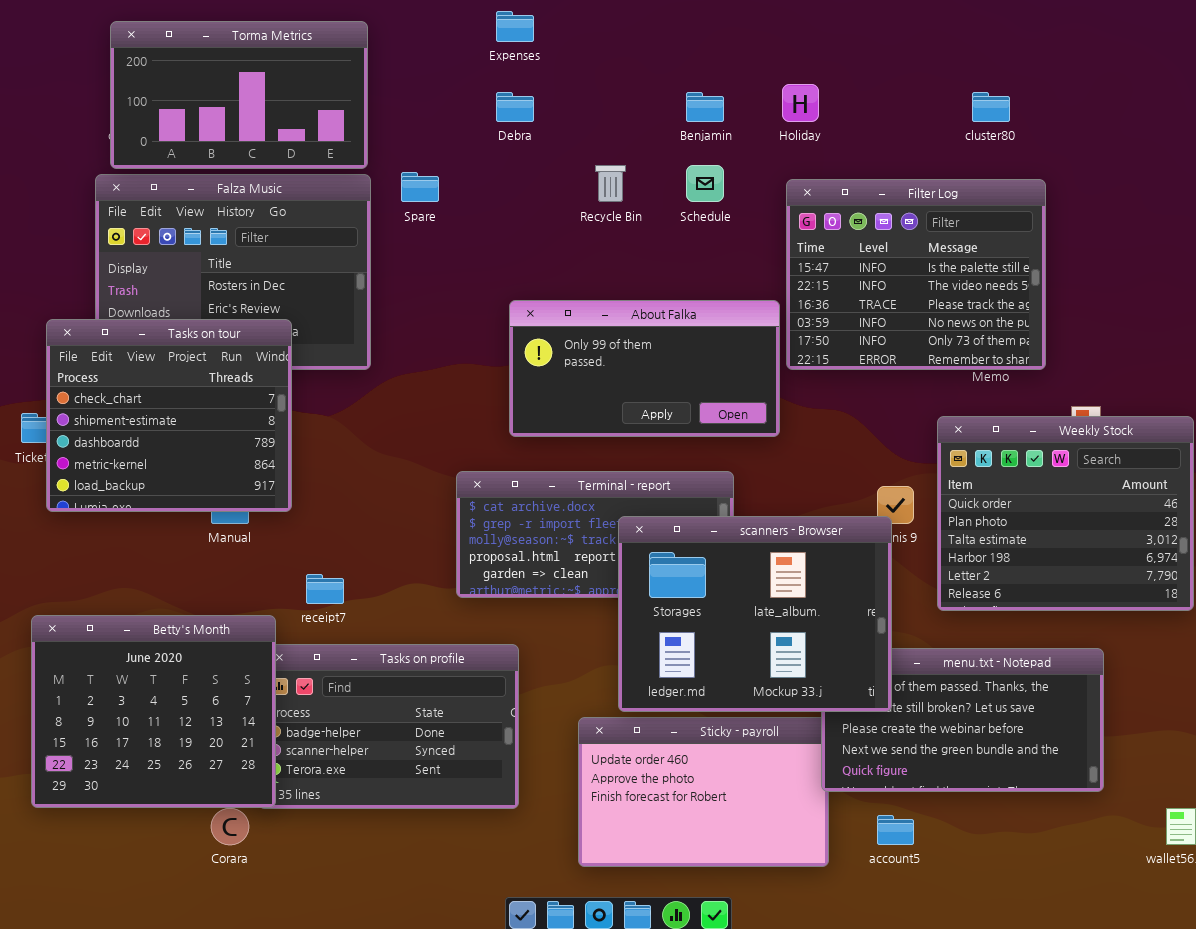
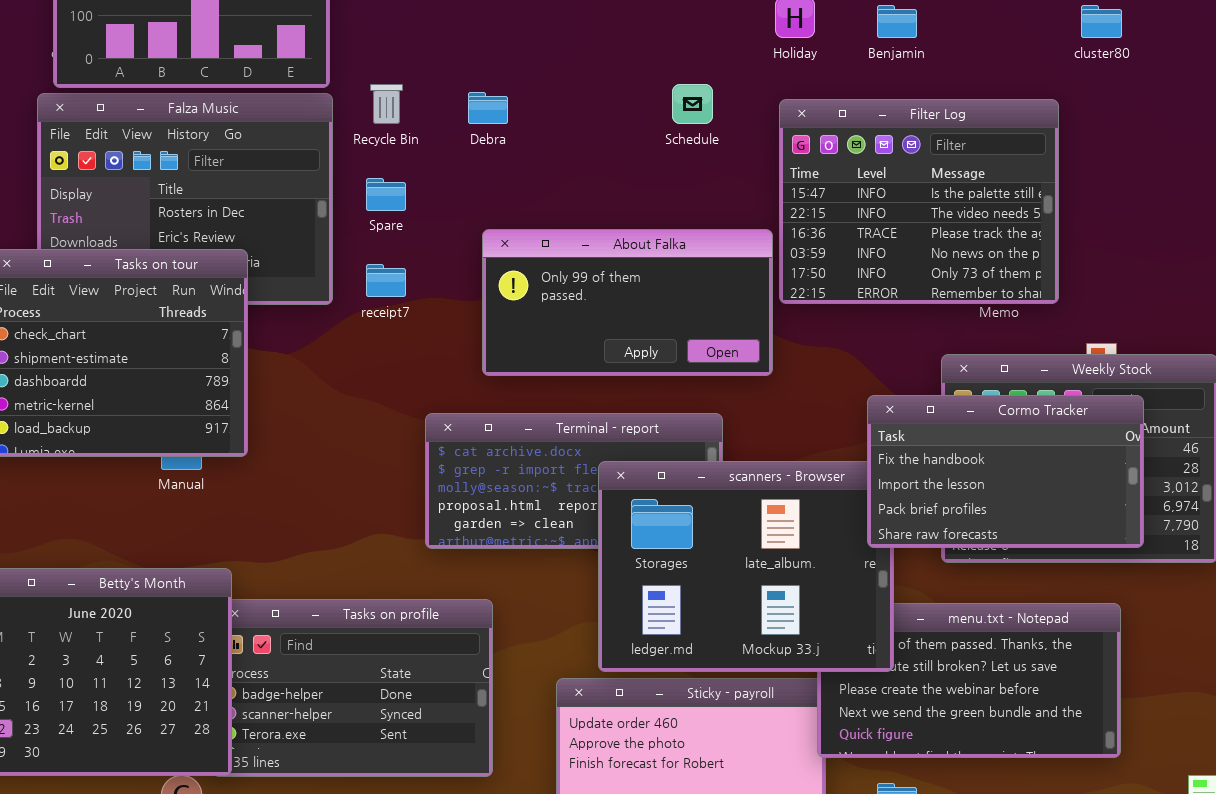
Debra: [496,92,534,122] -> [468,92,508,124], moved
Benjamin: [686,92,724,122] -> [877,5,917,38], moved
cluster80: [972,92,1010,122] -> [1081,5,1122,38], moved
Recycle Bin: [595,165,626,202] -> [370,84,403,124], moved
Spare: [401,172,439,202] -> [366,178,406,211], moved
Cormo Tracker: none -> [867,395,1144,548], opened
receipt7: [306,574,344,604] -> [366,264,406,297], moved

